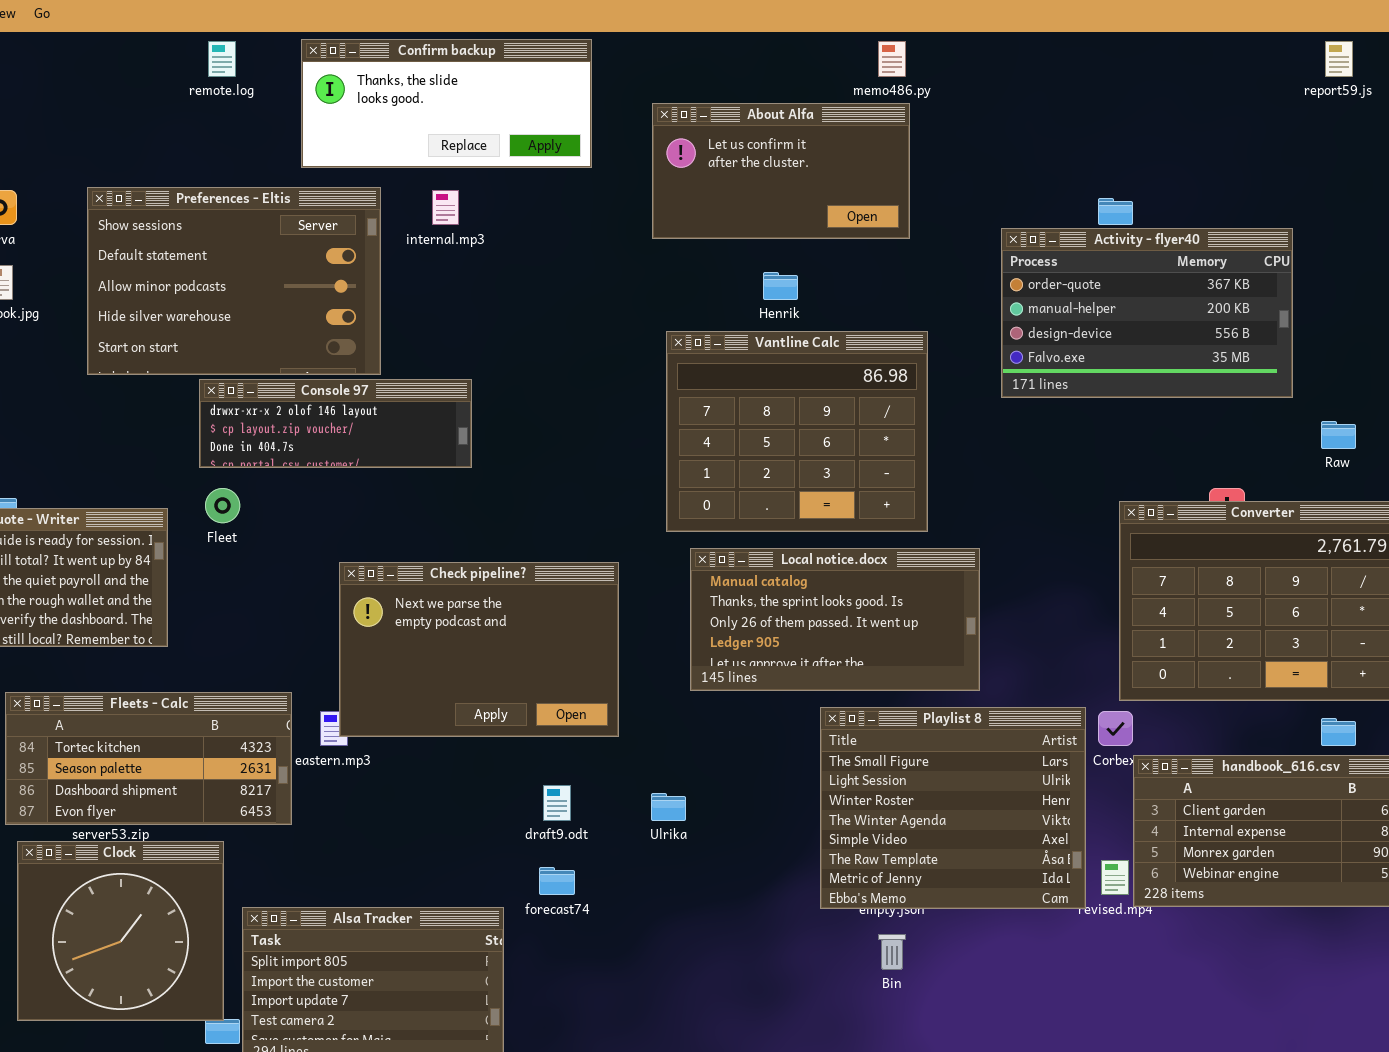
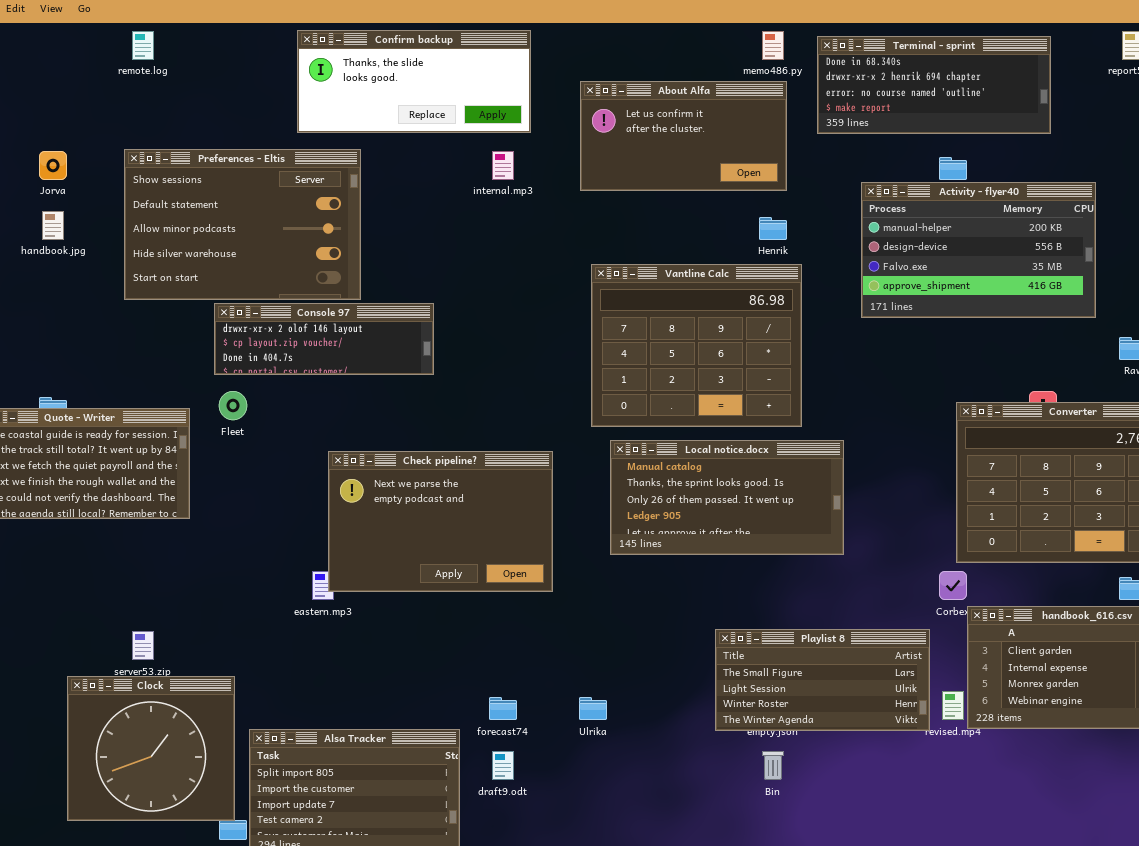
remote.log: [208,41,236,77] -> [132,31,154,60], moved
Terminal - sprint: none -> [817,36,1051,134], opened
internal.mp3: [432,190,459,225] -> [492,151,514,180], moved
Activity - flyer40: [1001,228,1293,398] -> [861,182,1096,318], scrolled down 1 row
Henrik: [763,272,798,300] -> [759,217,787,240], moved
Fleets - Calc: [5,692,292,825] -> none, closed
Playlist 8: [820,707,1086,909] -> [715,629,930,731], resized
draft9.odt: [543,785,571,821] -> [492,751,514,780], moved
Ulrika: [651,793,686,821] -> [579,697,607,720], moved

